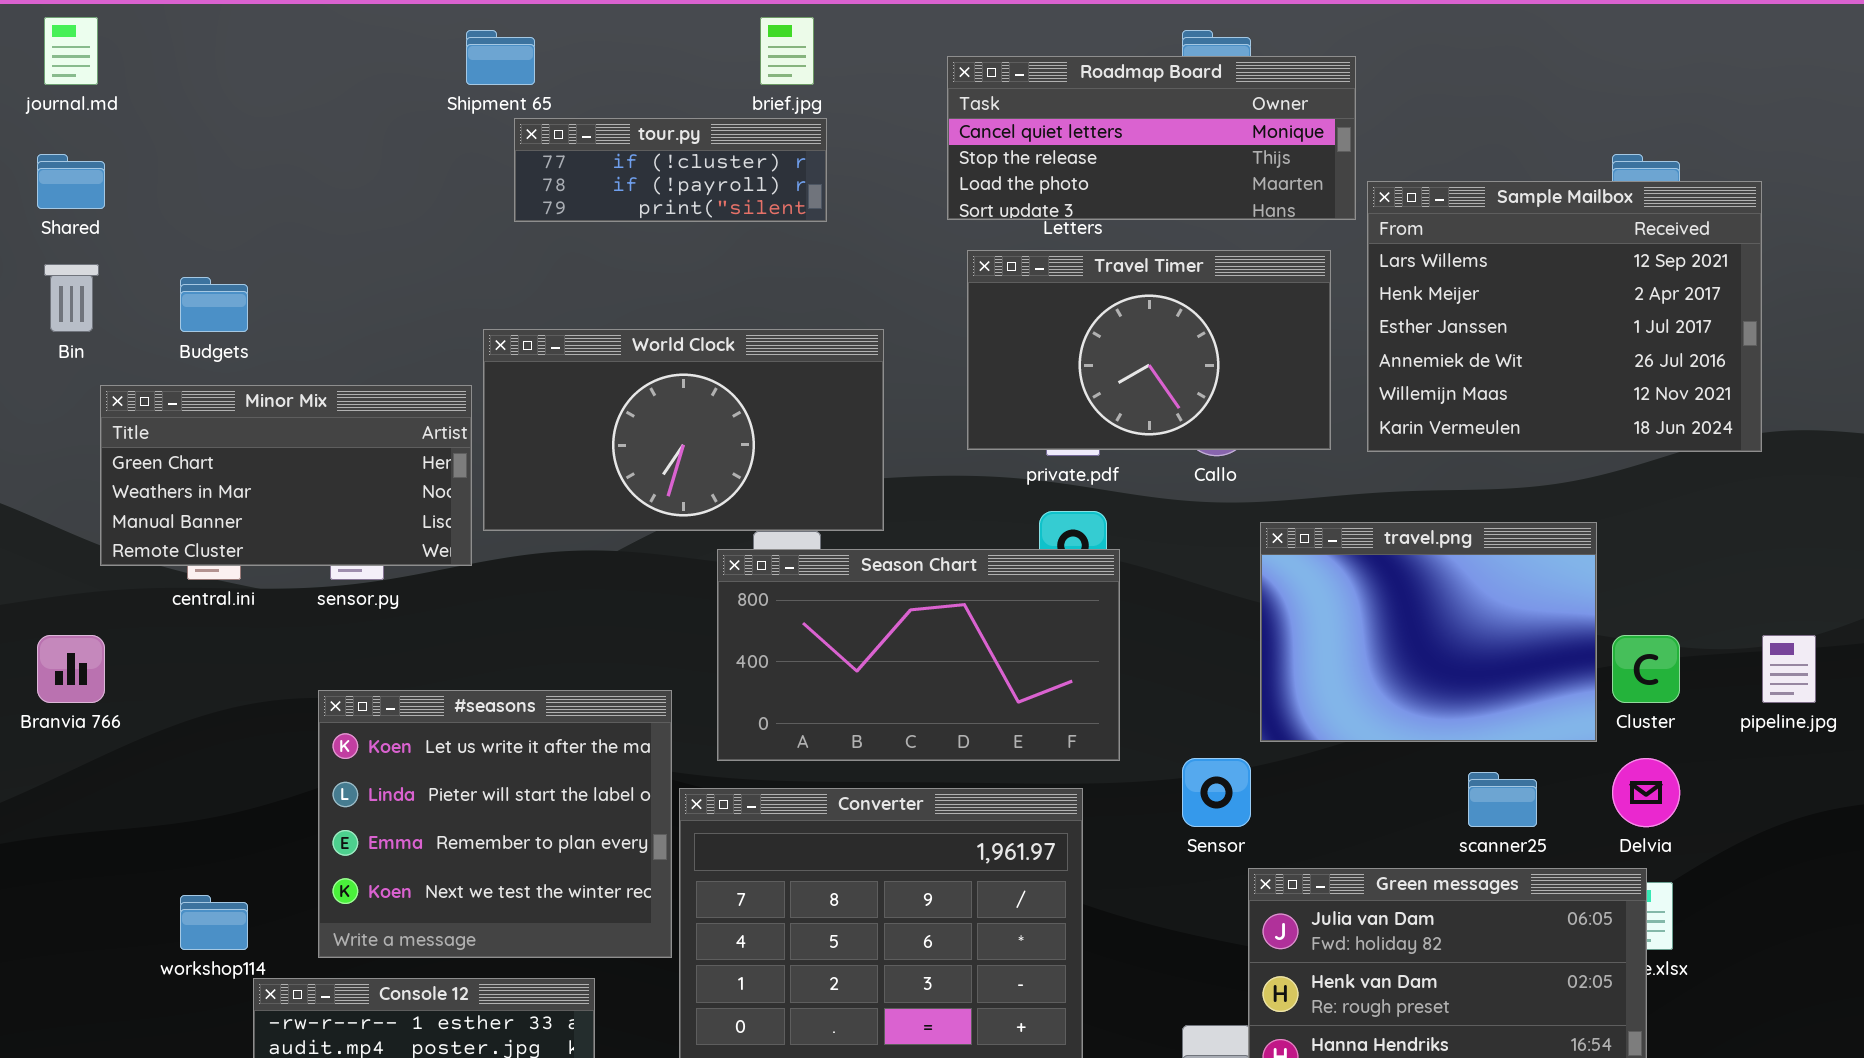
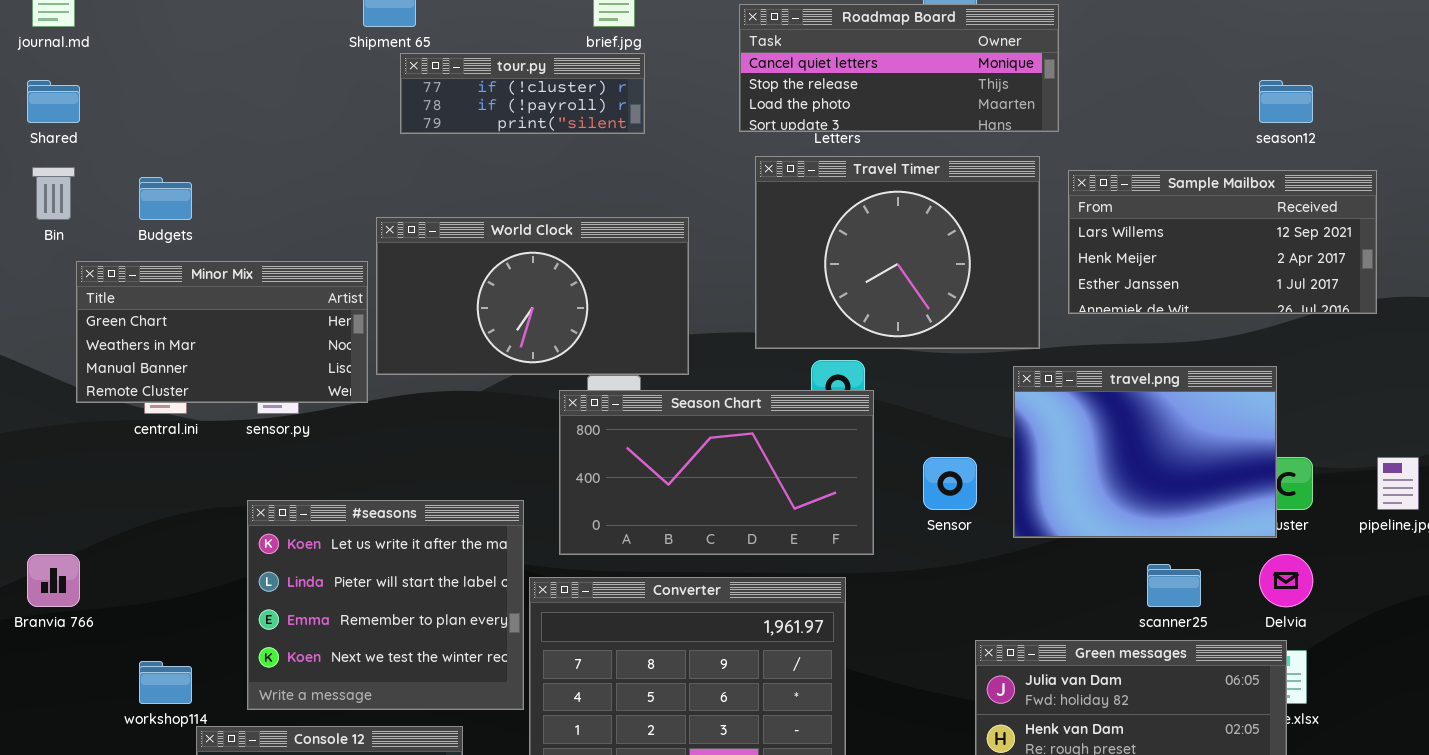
Sample Mailbox: [1367,181,1762,452] -> [1068,170,1377,314], resized
Travel Timer: [967,250,1331,450] -> [755,156,1040,349], resized
travel.png: [1260,522,1597,742] -> [1013,366,1277,538], moved
Branvia 766: [37,635,105,703] -> [27,554,80,607], moved
Sensor: [1182,758,1251,827] -> [923,457,977,510], moved

